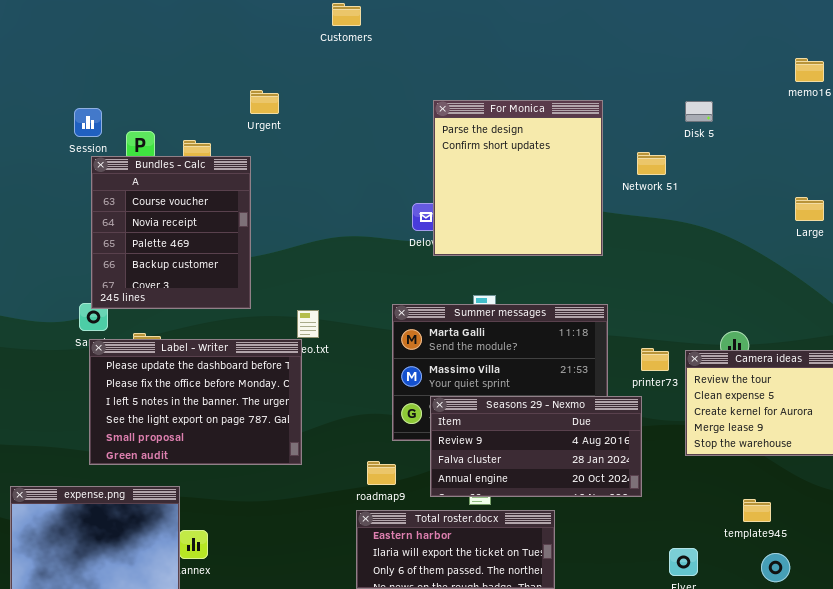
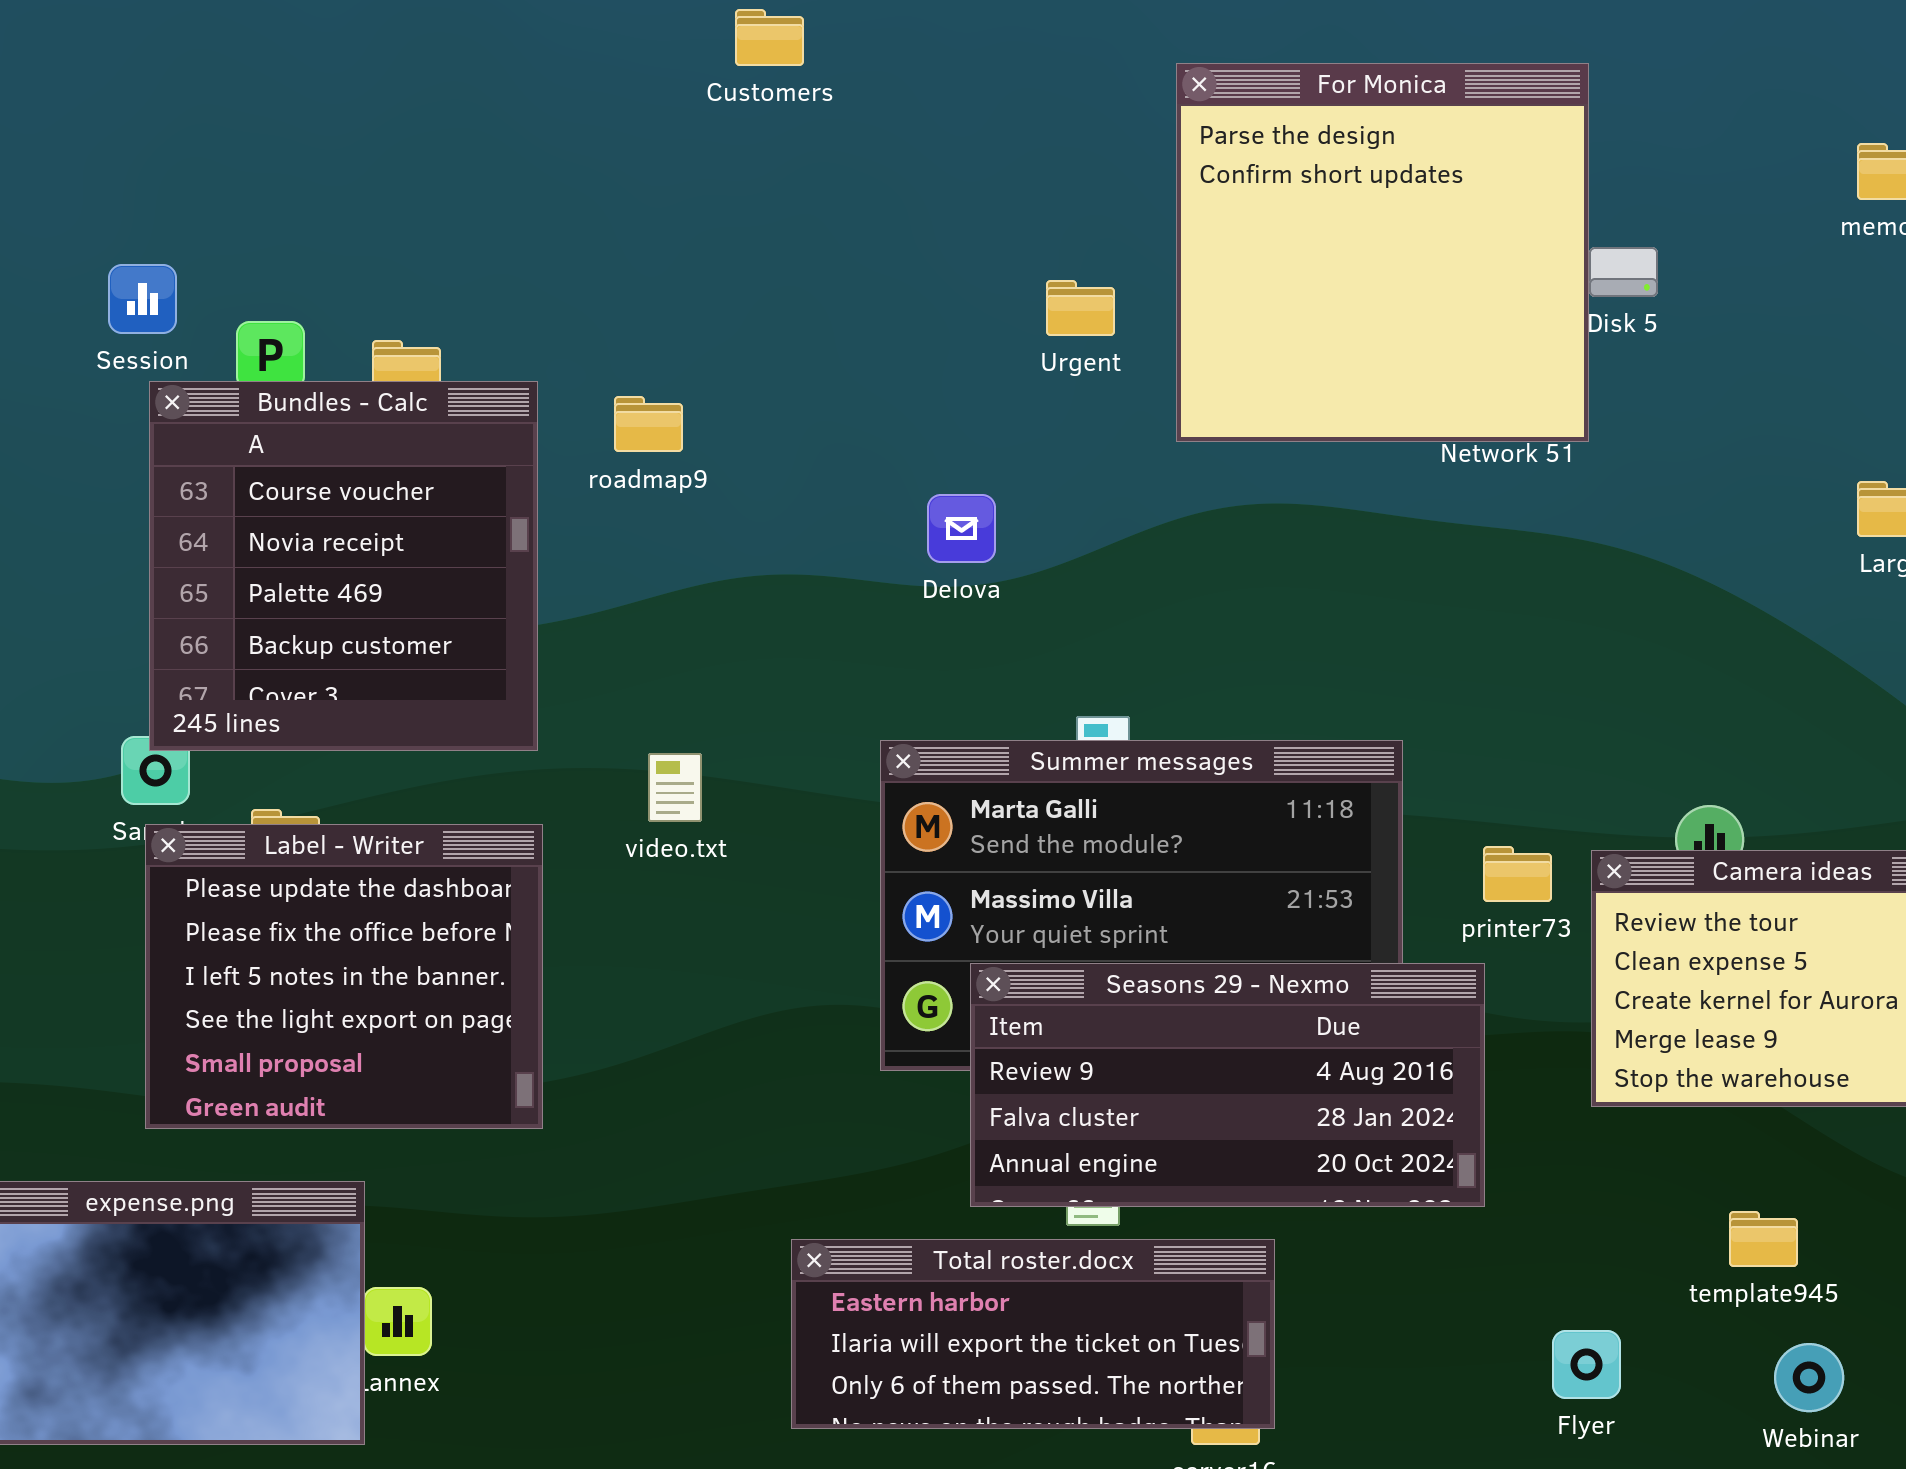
Urgent: [250,90,279,114] -> [1046,280,1115,336], moved
For Monica: [433,100,603,256] -> [1176,63,1589,442], moved
Label - Writer: [89,339,302,465] -> [145,824,543,1129], resized
roadmap9: [367,461,396,485] -> [614,396,683,452], moved

